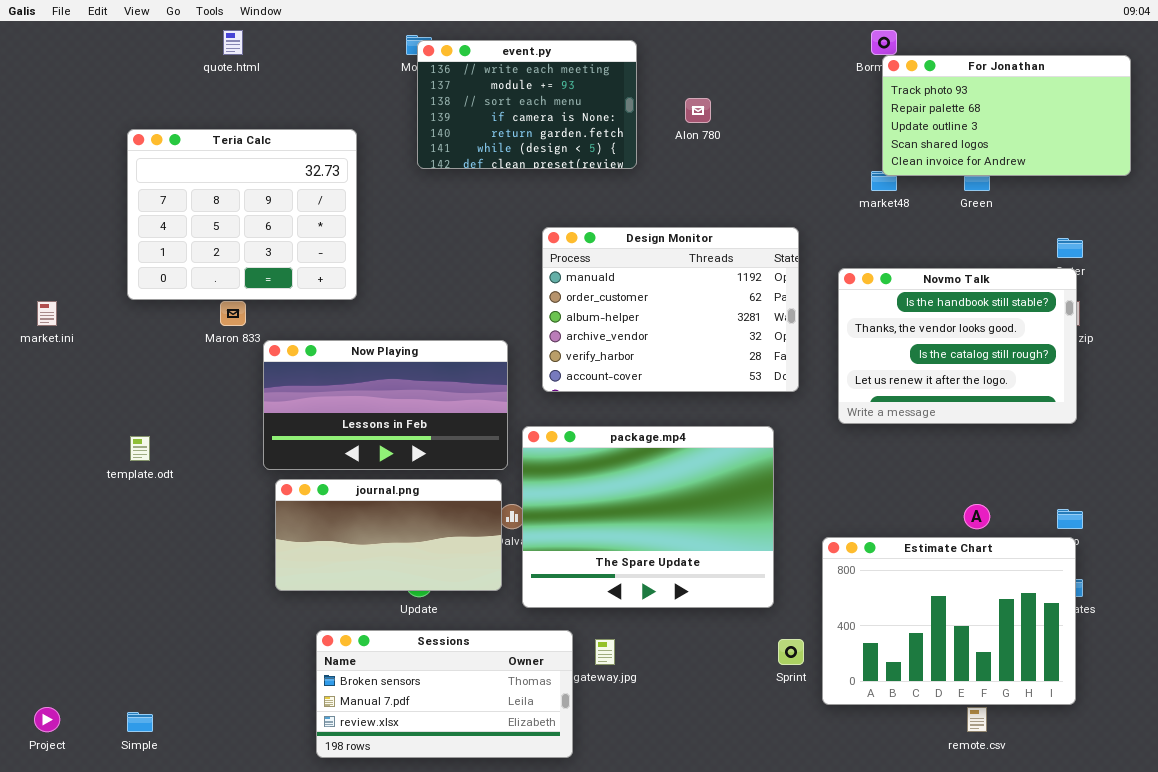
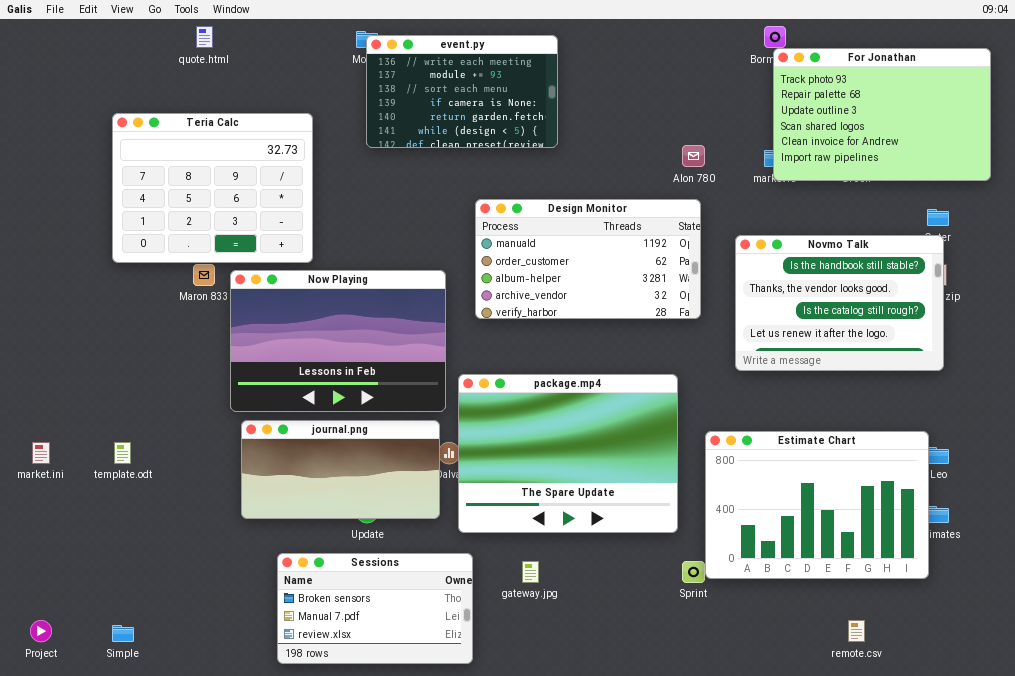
For Jonathan: [882,55,1131,176] -> [773,48,991,181], resized
Alon 780: [685,98,711,123] -> [682,145,705,167], moved
Design Monitor: [542,227,799,392] -> [475,199,701,319], resized
market.ini: [37,301,57,326] -> [32,442,50,464], moved
Now Playing: [263,340,508,470] -> [230,270,446,412], resized
template.odt: [130,436,150,461] -> [114,442,131,464], moved
Estimate Chart: [822,537,1076,705] -> [705,431,929,579], moved
Sessions: [316,630,573,758] -> [277,553,473,664], resized

